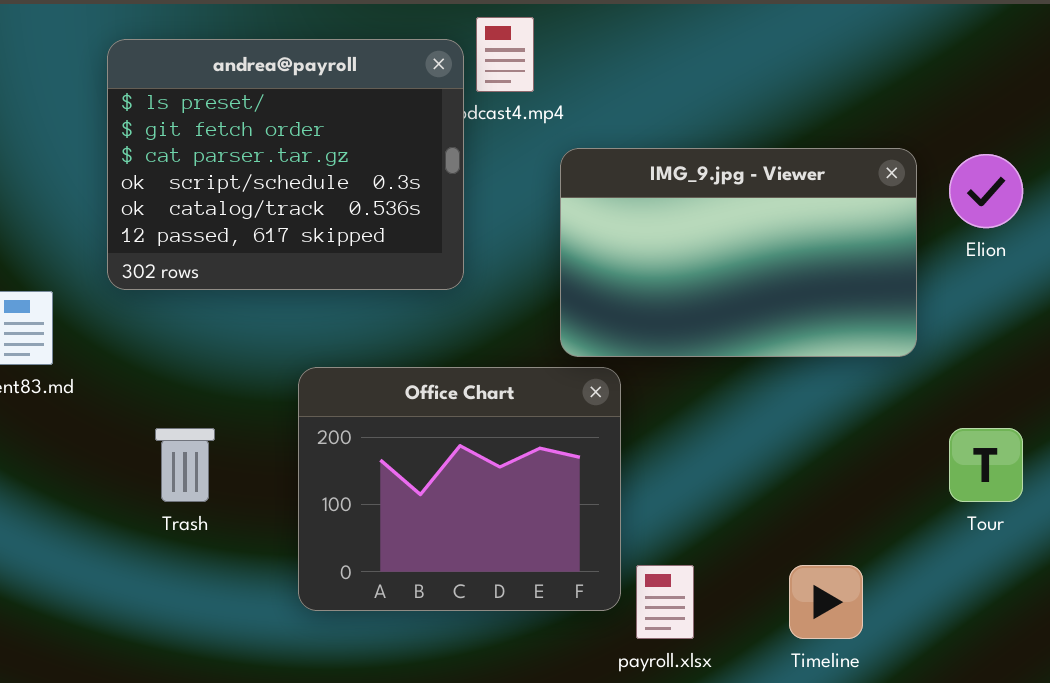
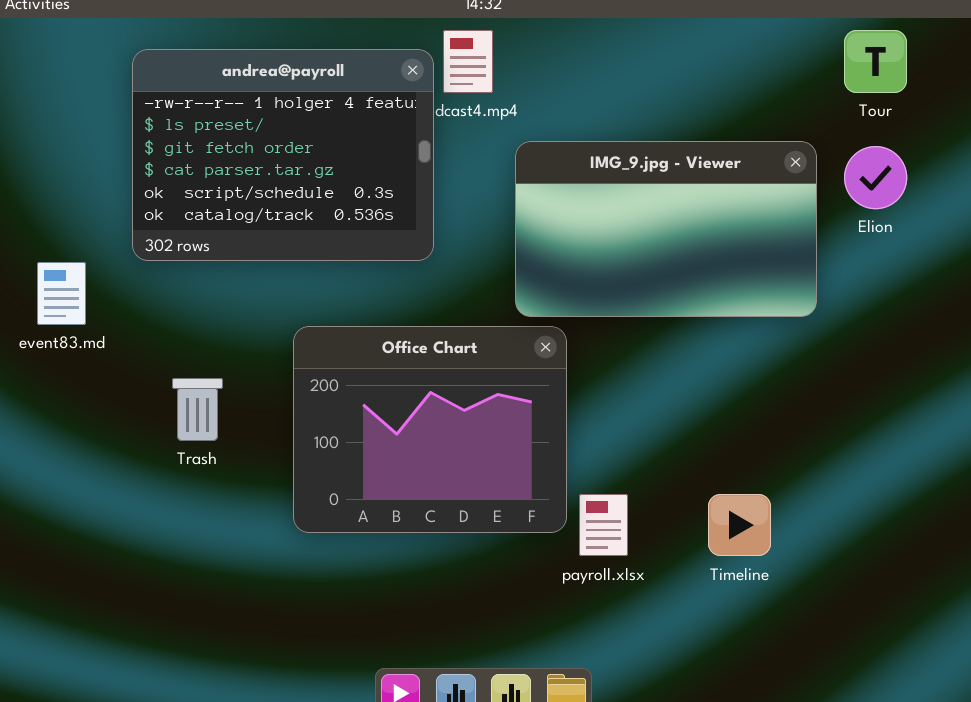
andrea@payroll: [107,39,464,290] -> [132,49,434,261], scrolled up 1 row
Tour: [949,428,1023,502] -> [844,30,907,93], moved

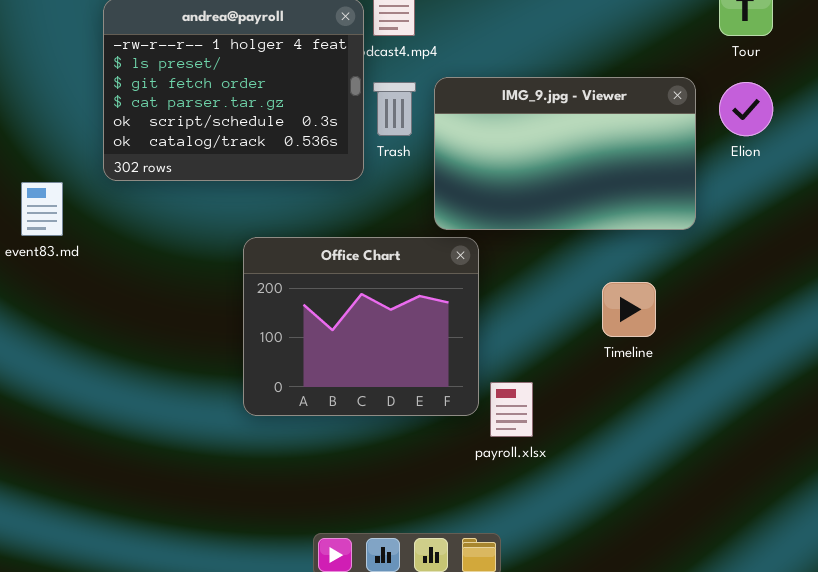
Trash: [172,378,223,441] -> [373,82,416,136], moved
Timeline: [708,494,771,556] -> [602,282,656,337], moved

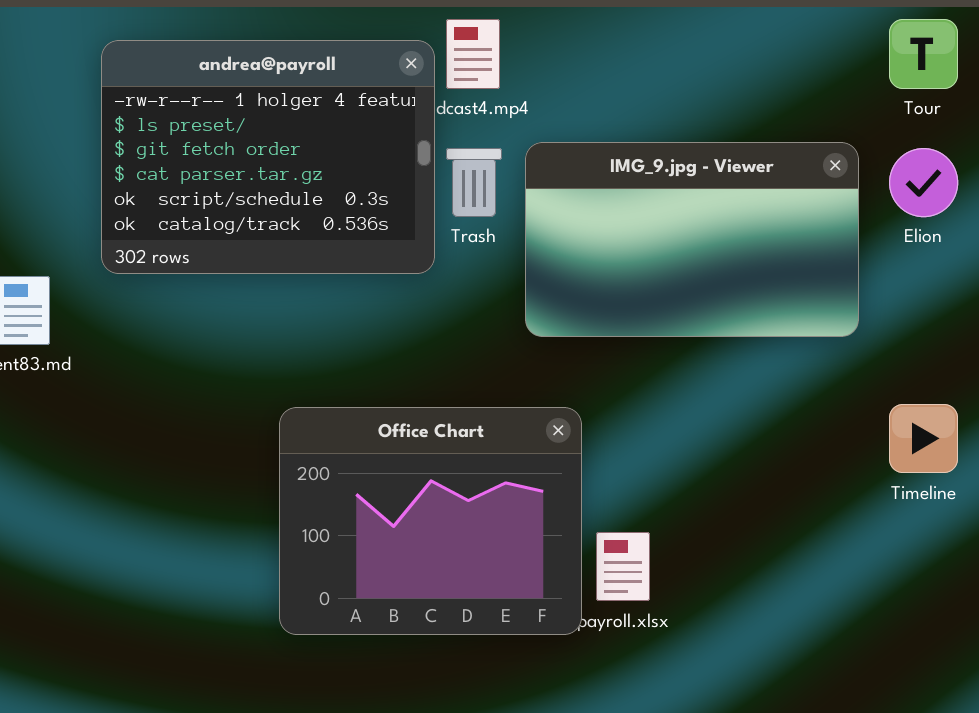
Office Chart: [243,237,479,416] -> [279,407,582,635], moved
Timeline: [602,282,656,337] -> [889,404,958,473], moved

